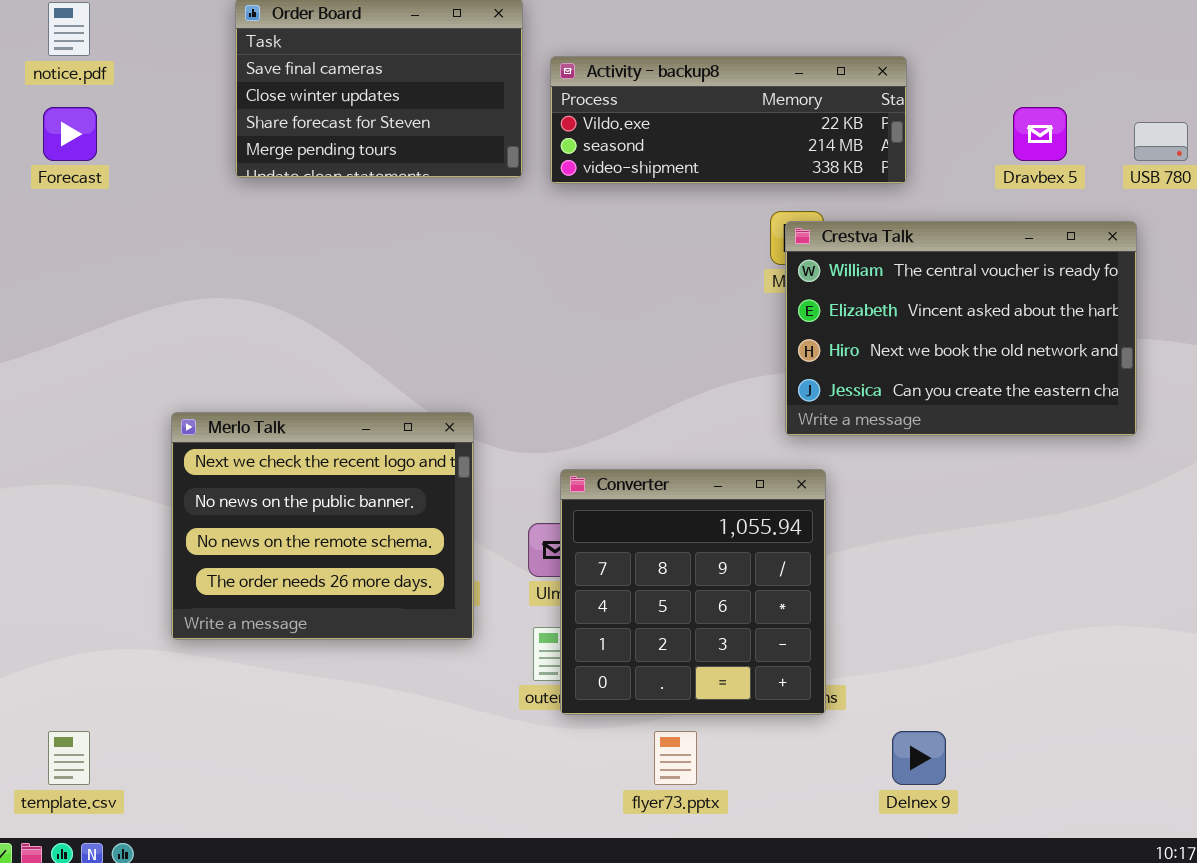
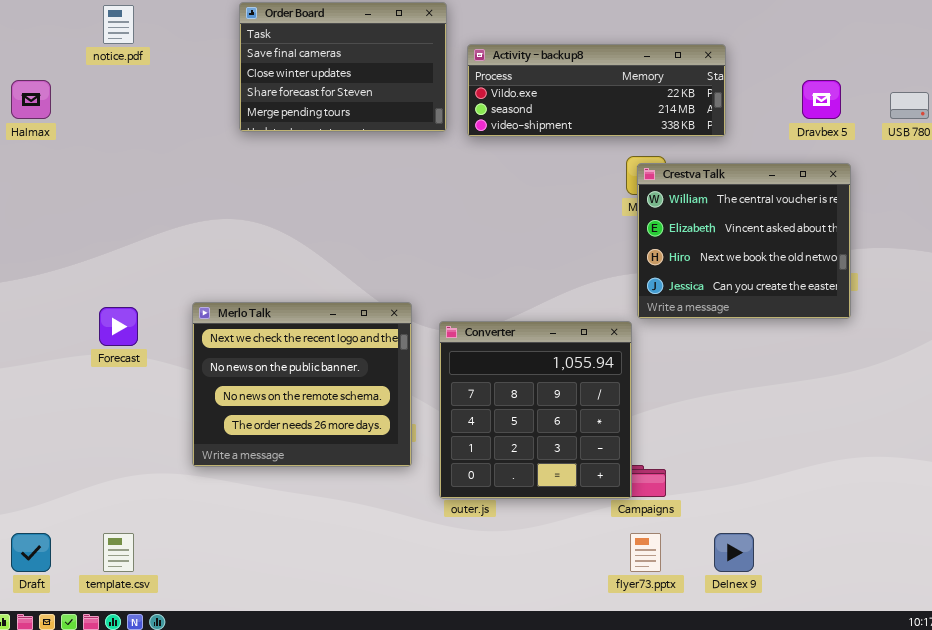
Forecast: [43,107,97,161] -> [99,307,138,346], moved
Crestva Talk: [785,221,1137,436] -> [637,163,851,319], resized
Converter: [560,469,826,715] -> [439,321,632,499], moved
flyer73.pptx: [654,731,697,785] -> [630,533,661,572], moved

